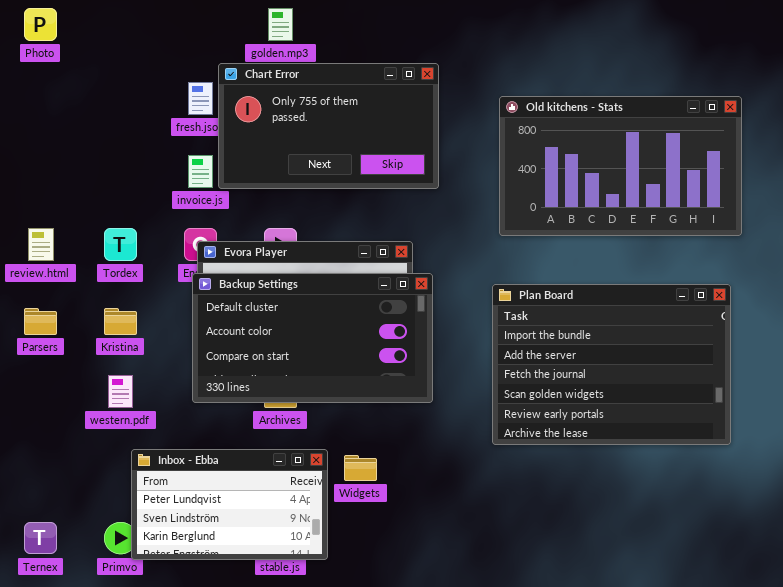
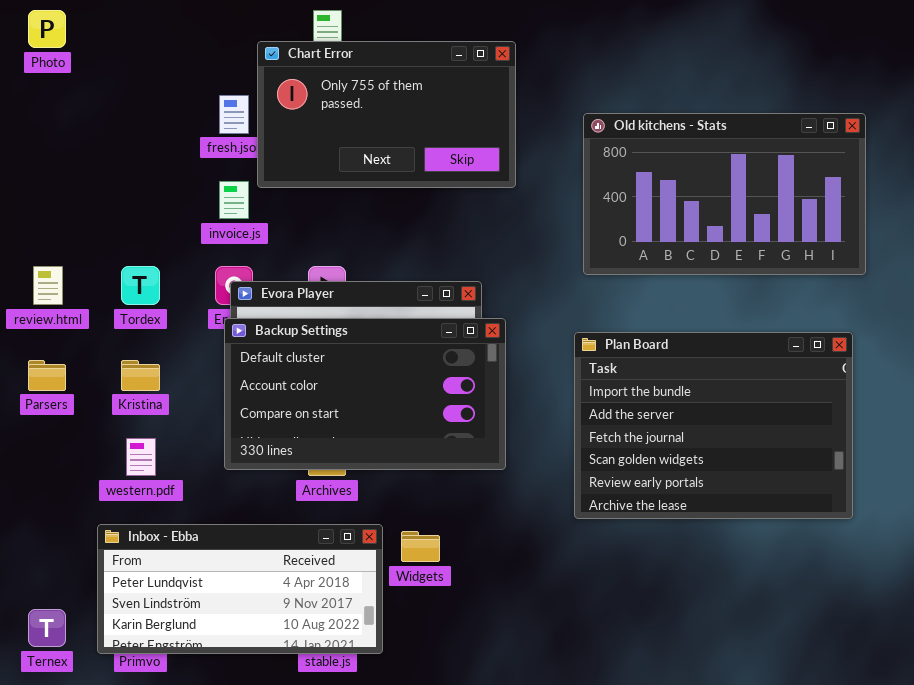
Chart Error: [218,63,439,189] -> [257,41,516,188], moved
Inbox - Ebba: [131,449,328,560] -> [97,524,383,654], resized

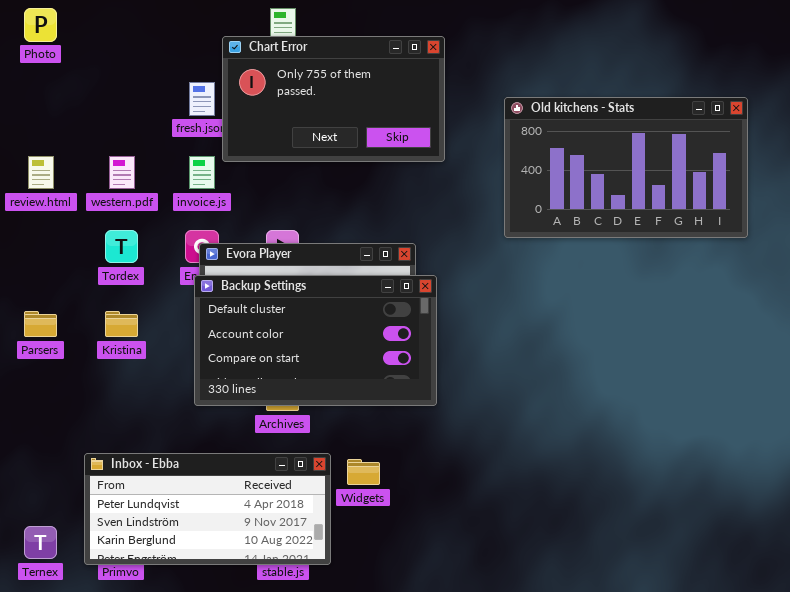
review.html: [33,266,63,305] -> [28,156,54,189], moved
Plan Board: [574,332,853,519] -> none, closed
western.pdf: [126,438,156,476] -> [109,156,135,189], moved

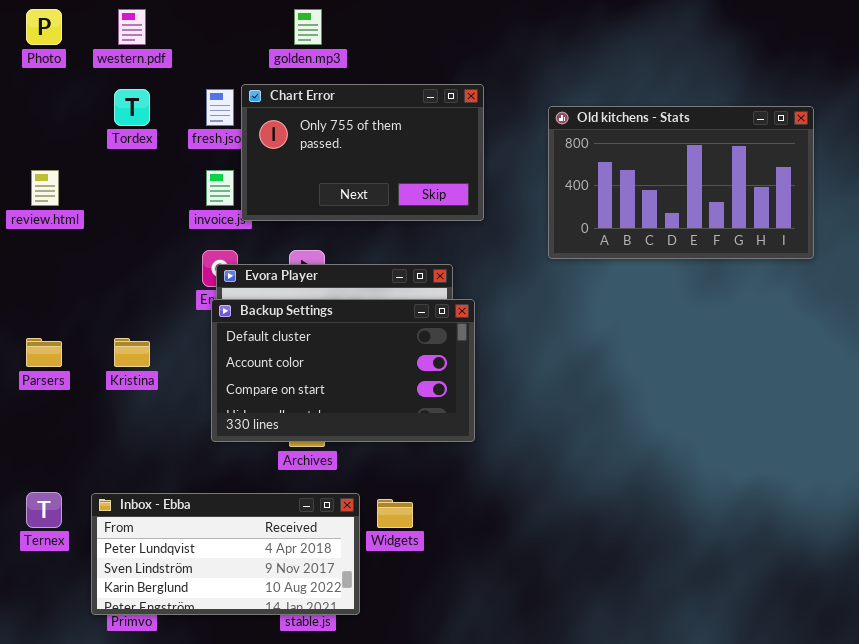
Chart Error: [222,36,445,162] -> [241,84,484,221], moved
western.pdf: [109,156,135,189] -> [118,9,146,45], moved
Tordex: [105,230,138,263] -> [114,89,150,126], moved
Ternex: [24,526,57,559] -> [26,492,62,528], moved

